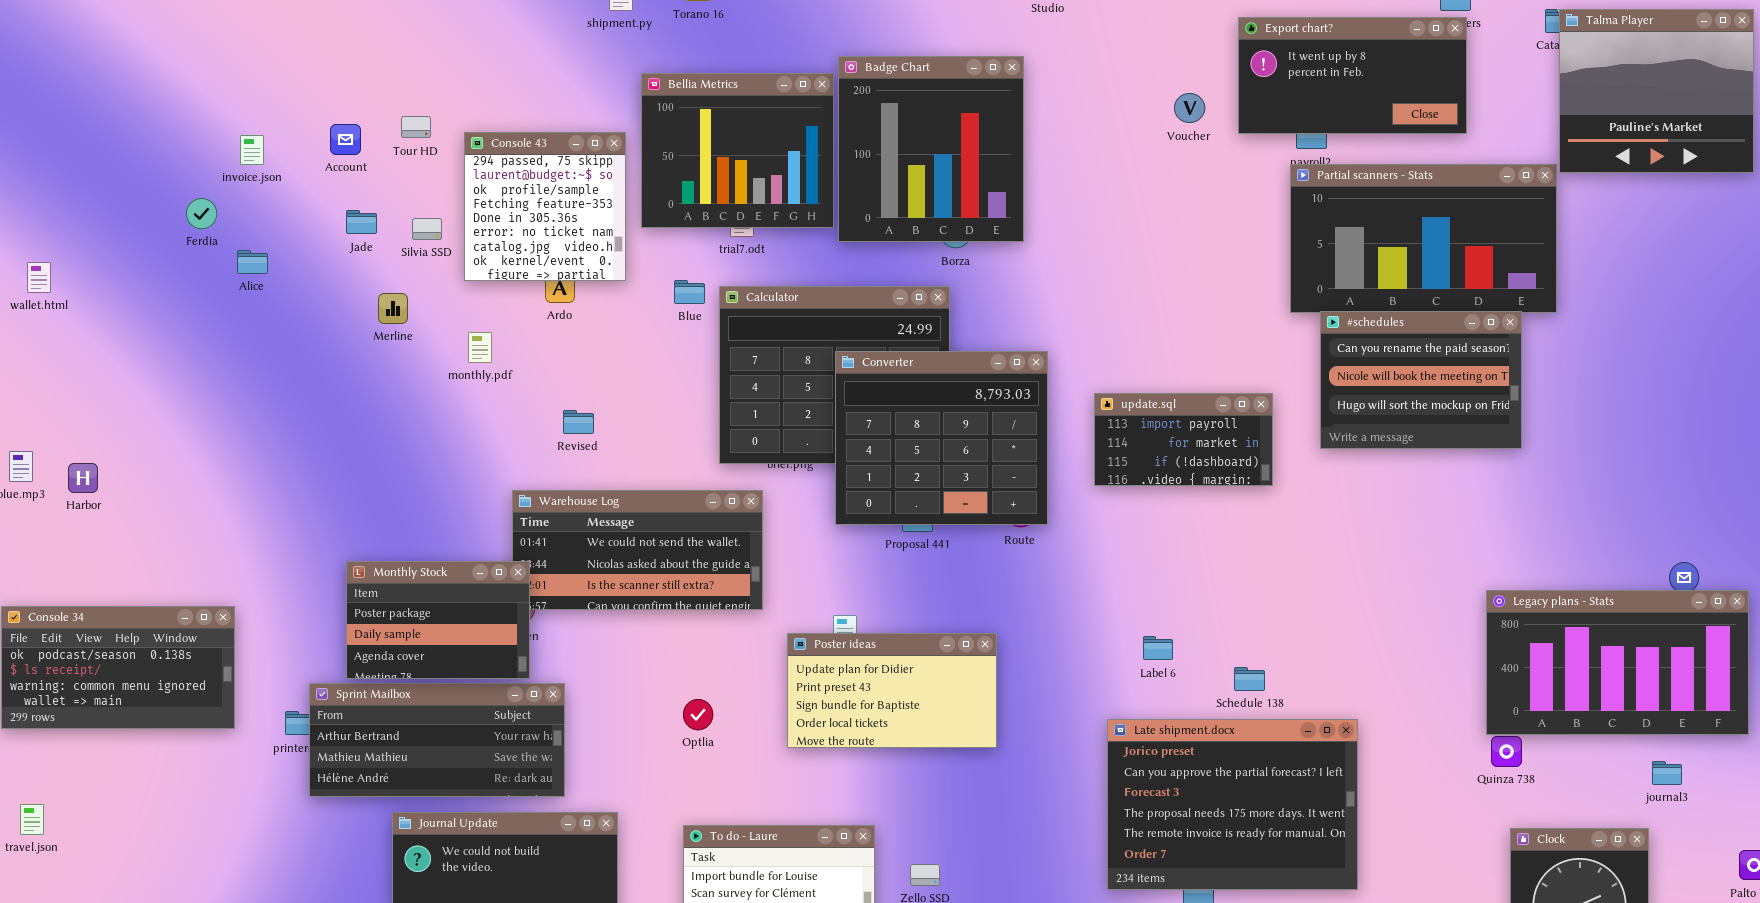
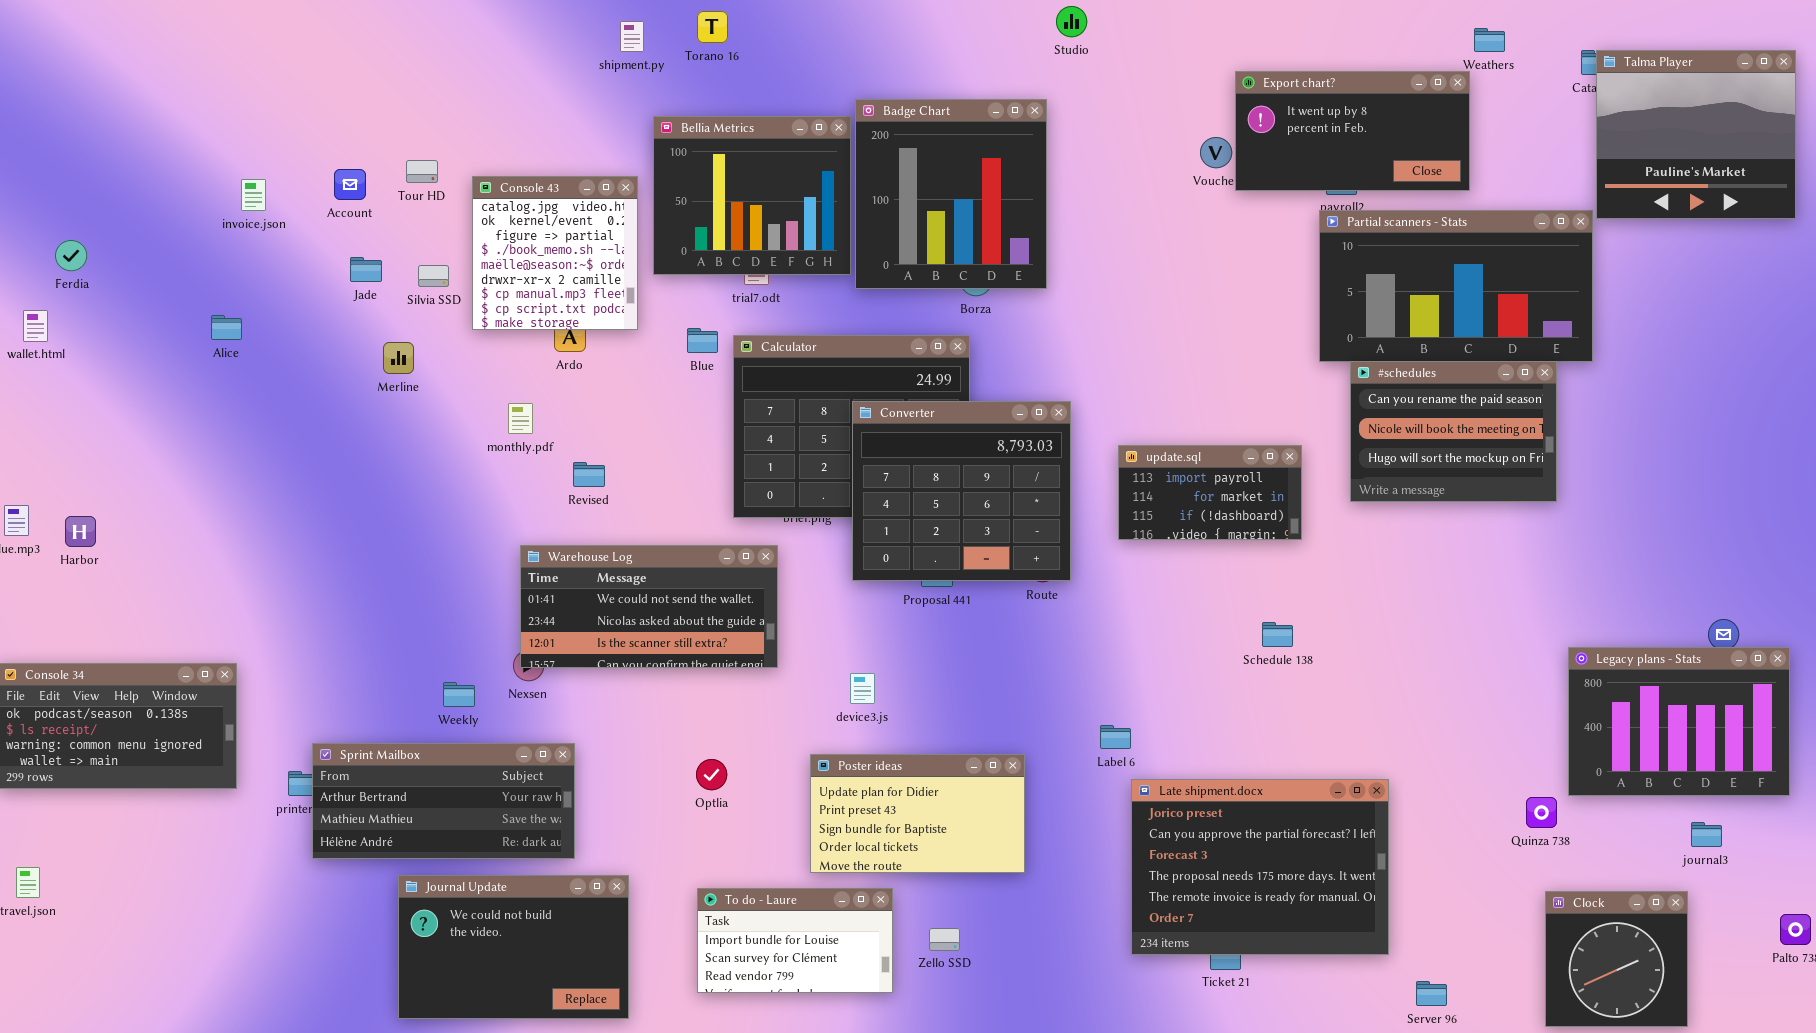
Export chart?: [1238,17,1467,134] -> [1235,71,1470,191], moved
Console 43: [464,132,626,281] -> [472,176,638,330], scrolled down 6 rows
Ferdia: [186,198,217,229] -> [55,240,87,271], moved
Alice: [237,250,268,274] -> [211,315,242,340], moved
monthly.pdf: [468,332,492,363] -> [508,403,533,434], moved
Monthly Stock: [346,561,530,679] -> none, closed
Legacy plans - Stats: [1486,590,1749,735] -> [1568,647,1790,796], resized
Poster ideas: [787,633,997,748] -> [810,754,1025,873], moved
Label 6: [1143,636,1173,660] -> [1100,725,1131,749], moved
Schedule 138: [1234,667,1265,691] -> [1262,622,1293,647], moved

